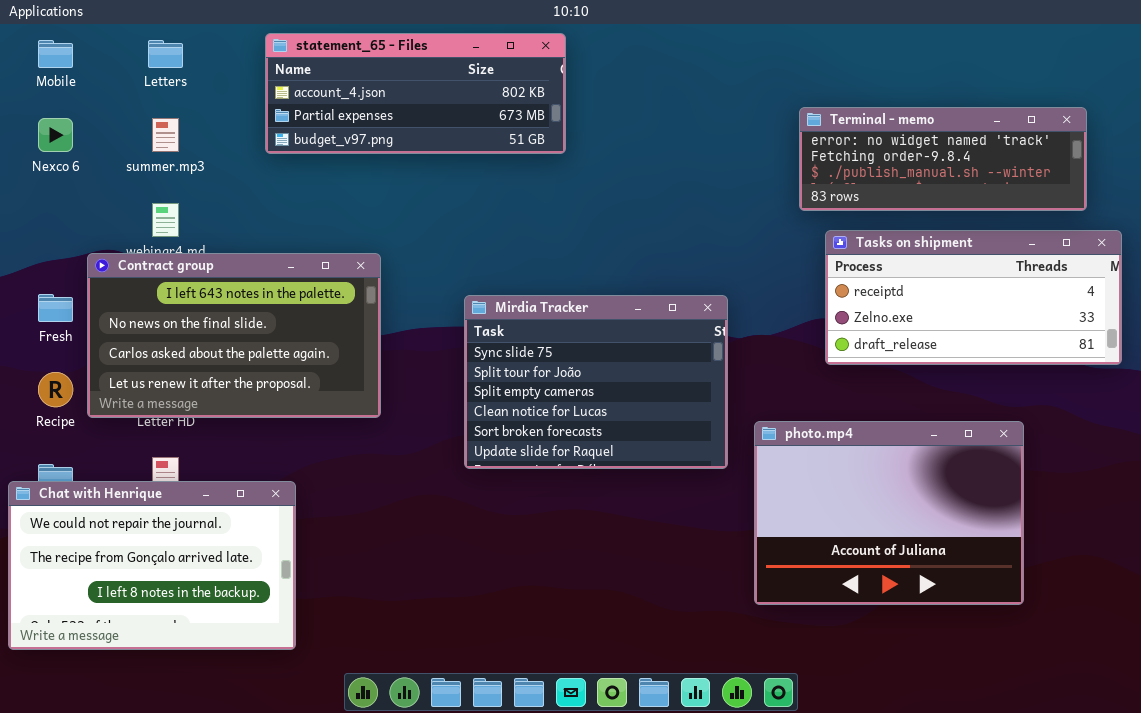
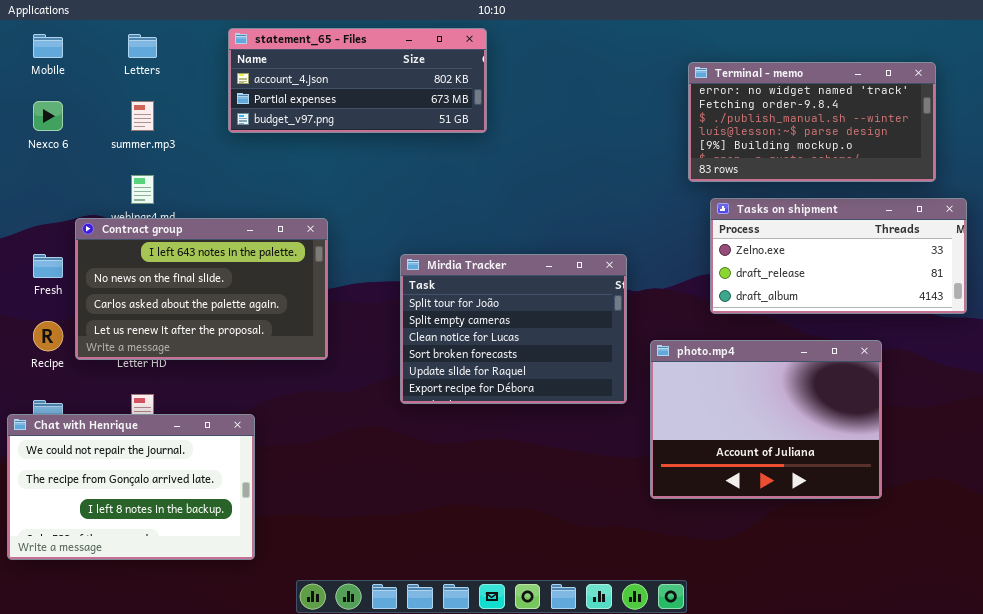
Terminal - memo: [799,107,1087,211] -> [688,62,936,182], resized
Tasks on shipment: [825,230,1122,365] -> [710,198,967,314], scrolled down 1 row
Mirdia Tracker: [464,295,728,469] -> [400,254,627,404], scrolled down 1 row
photo.mp4: [754,421,1024,605] -> [650,340,882,499], moved

